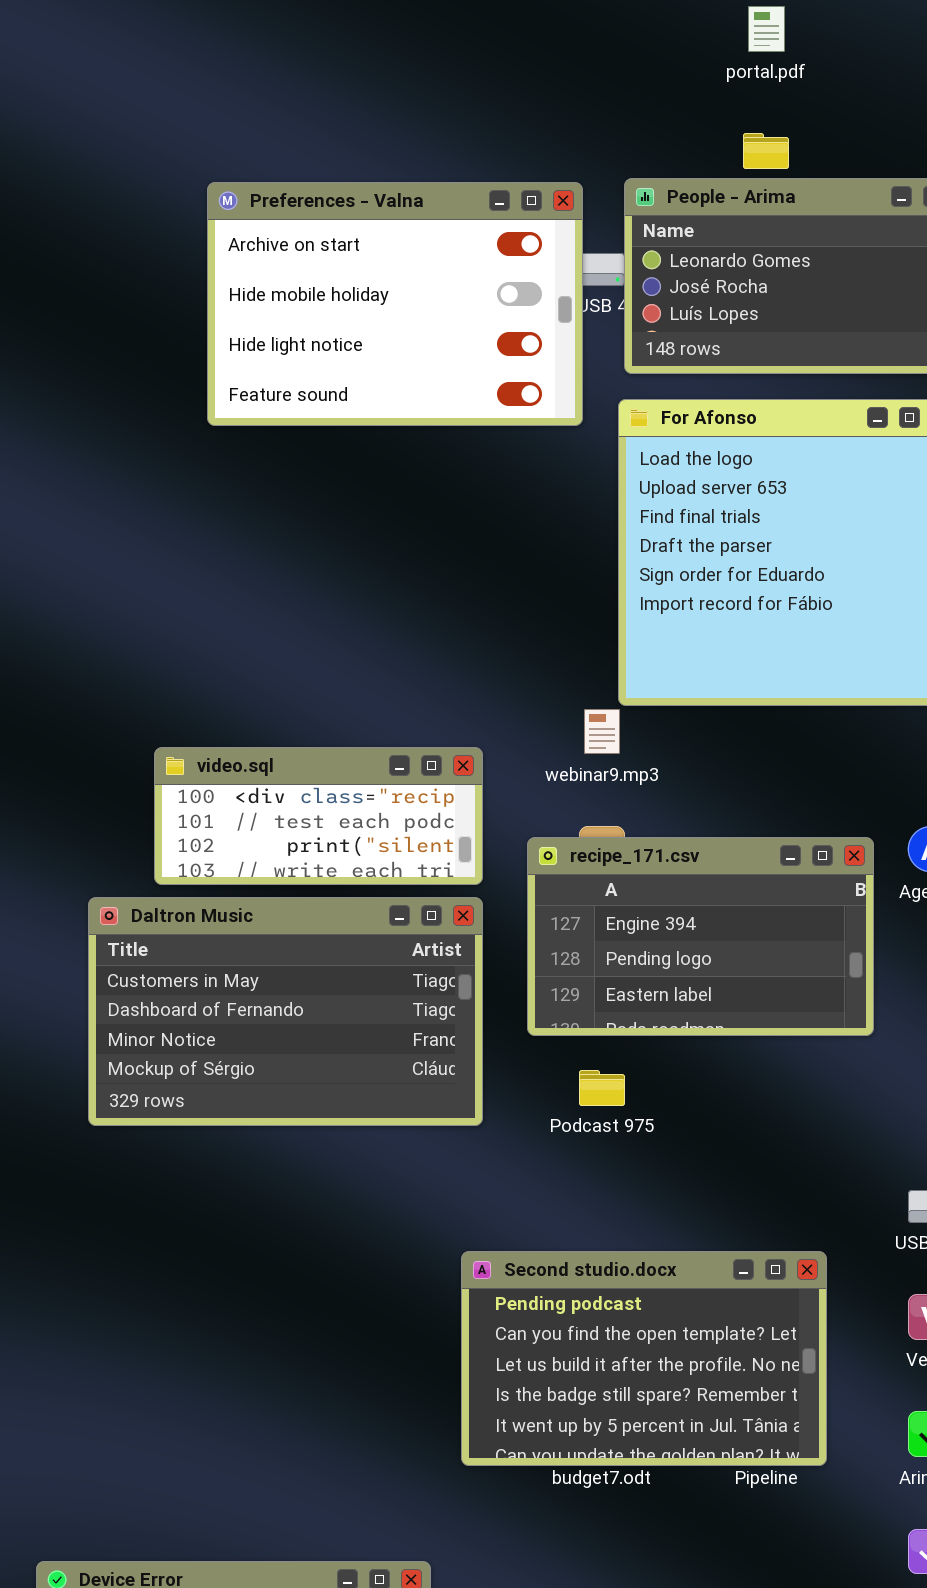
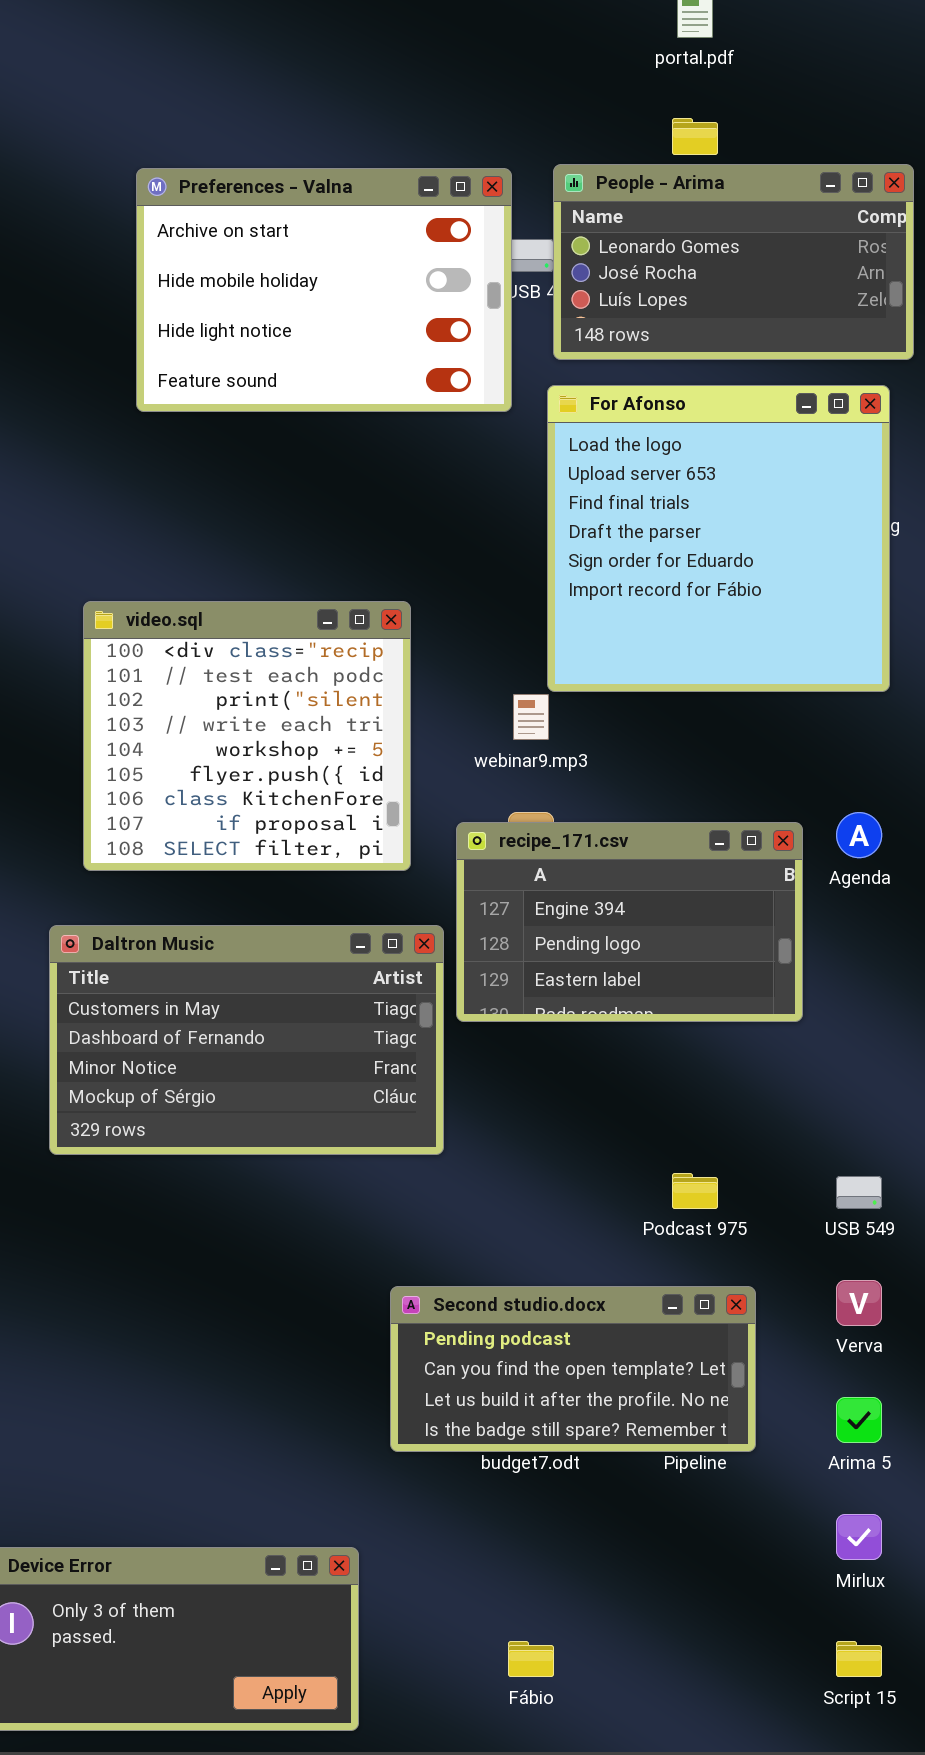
video.sql: [154,747,483,885] -> [83,601,411,871], resized
Daltron Music: [88,897,483,1126] -> [49,925,444,1155], moved
Podcast 975: [579,1070,625,1106] -> [672,1173,718,1209], moved
Second studio.docx: [461,1251,827,1466] -> [390,1286,756,1452], resized

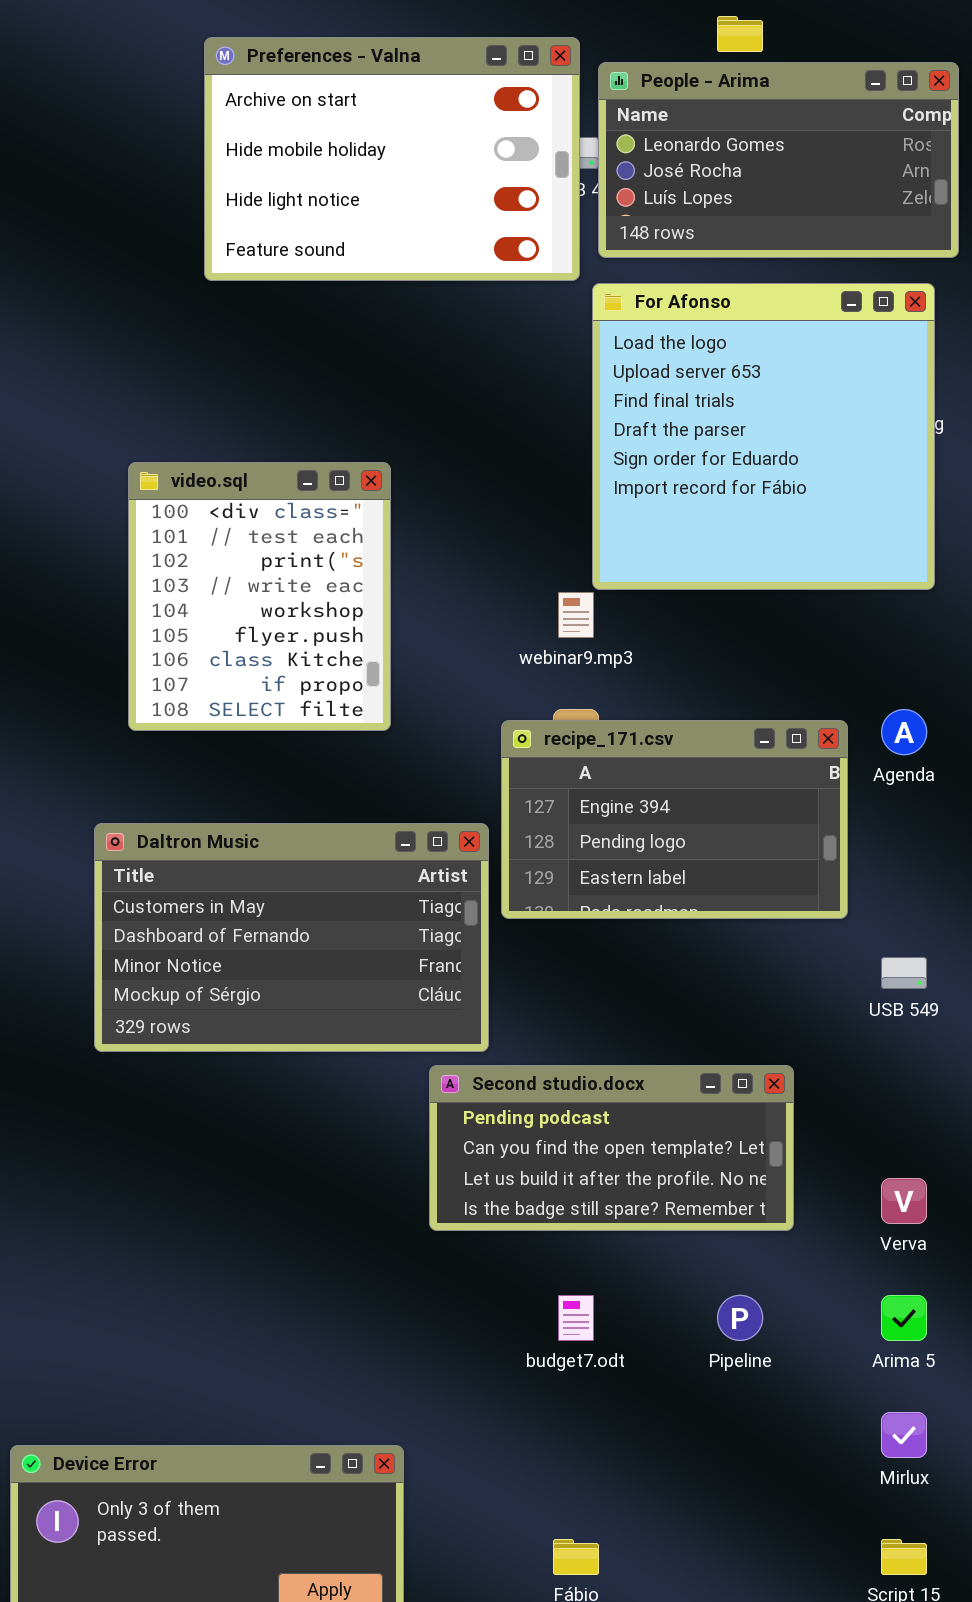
Preferences - Valna: [136,168,512,412] -> [204,37,580,281], moved
video.sql: [83,601,411,871] -> [128,462,391,731], moved, resized
USB 549: [836,1176,882,1209] -> [881,957,927,989], moved
Second studio.docx: [390,1286,756,1452] -> [429,1065,794,1231], moved

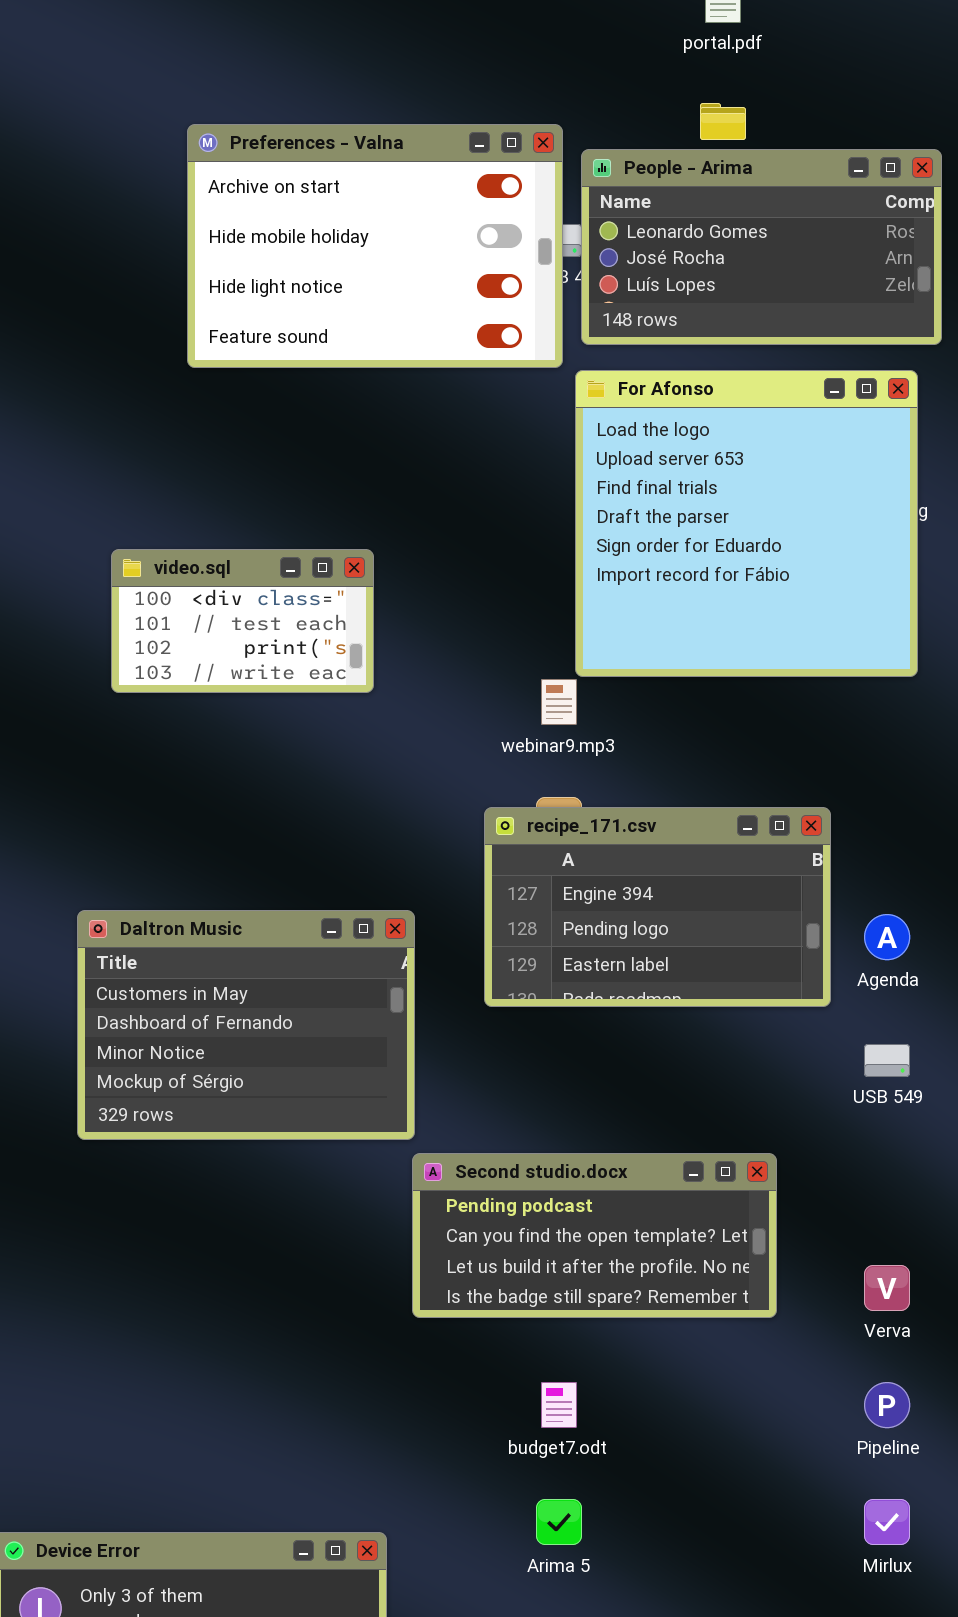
video.sql: [128,462,391,731] -> [111,549,374,693], resized
Agenda: [881,709,927,755] -> [864,914,910,960], moved
Daltron Music: [94,823,489,1052] -> [77,910,415,1140], resized
Pipeline: [717,1295,763,1341] -> [864,1382,910,1428], moved
Arima 5: [881,1295,927,1341] -> [536,1499,582,1545], moved

